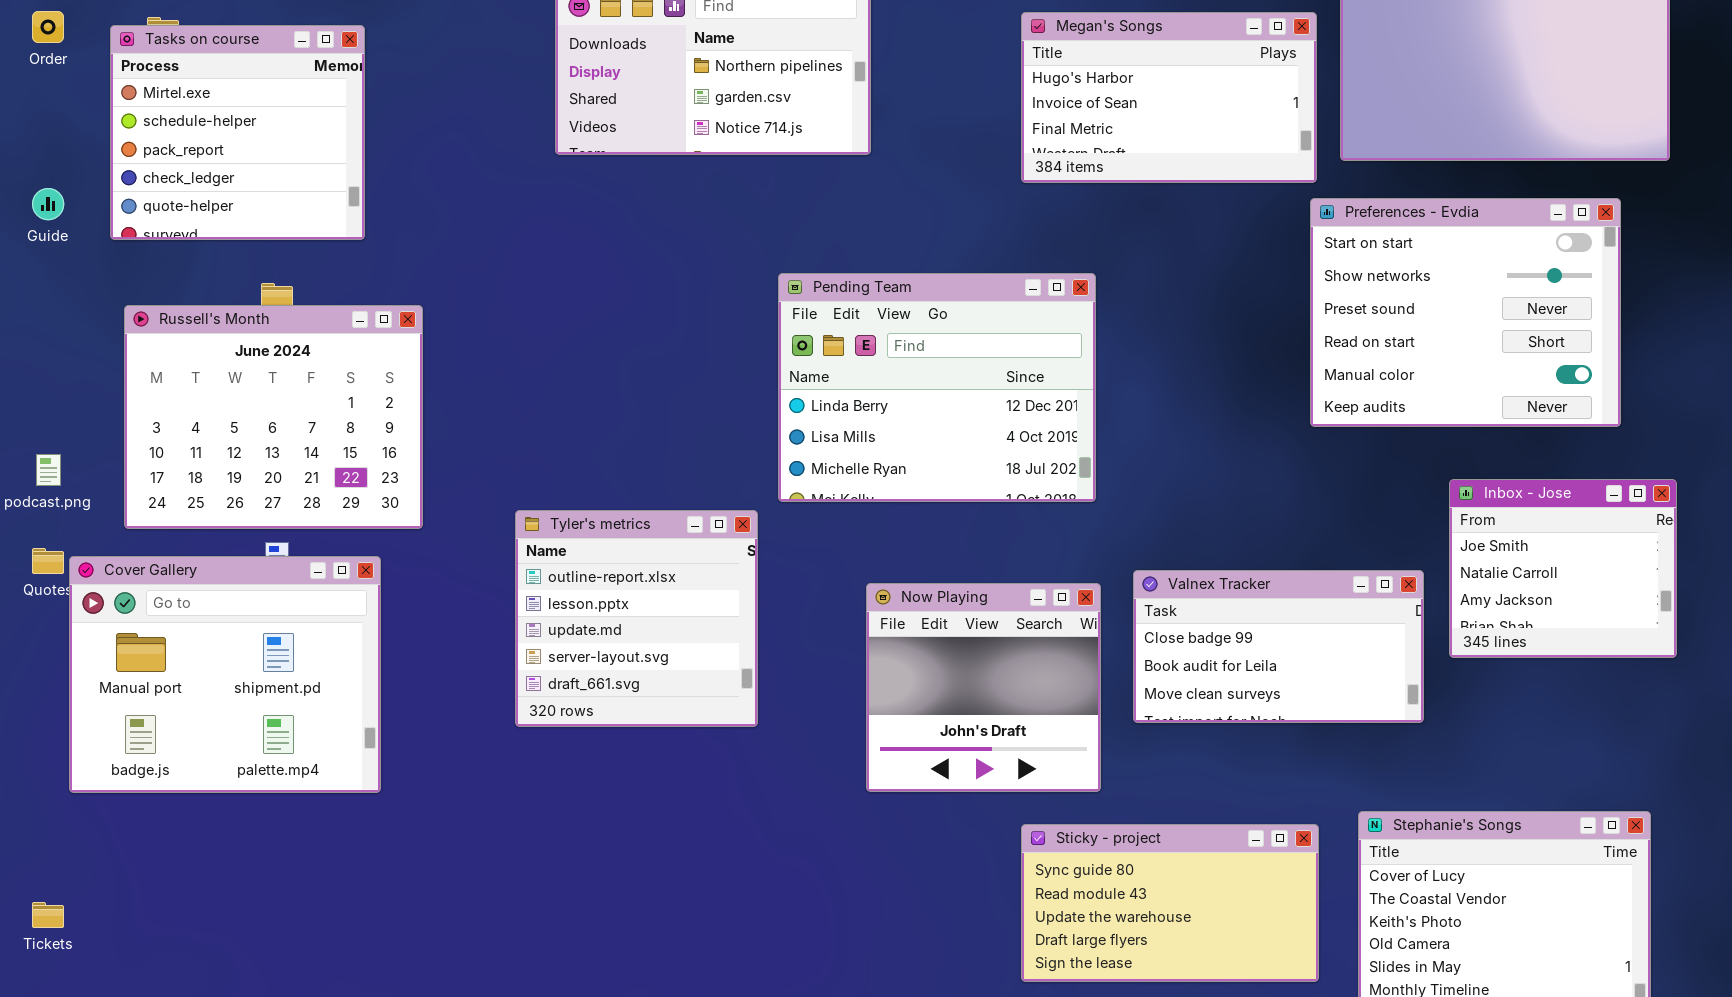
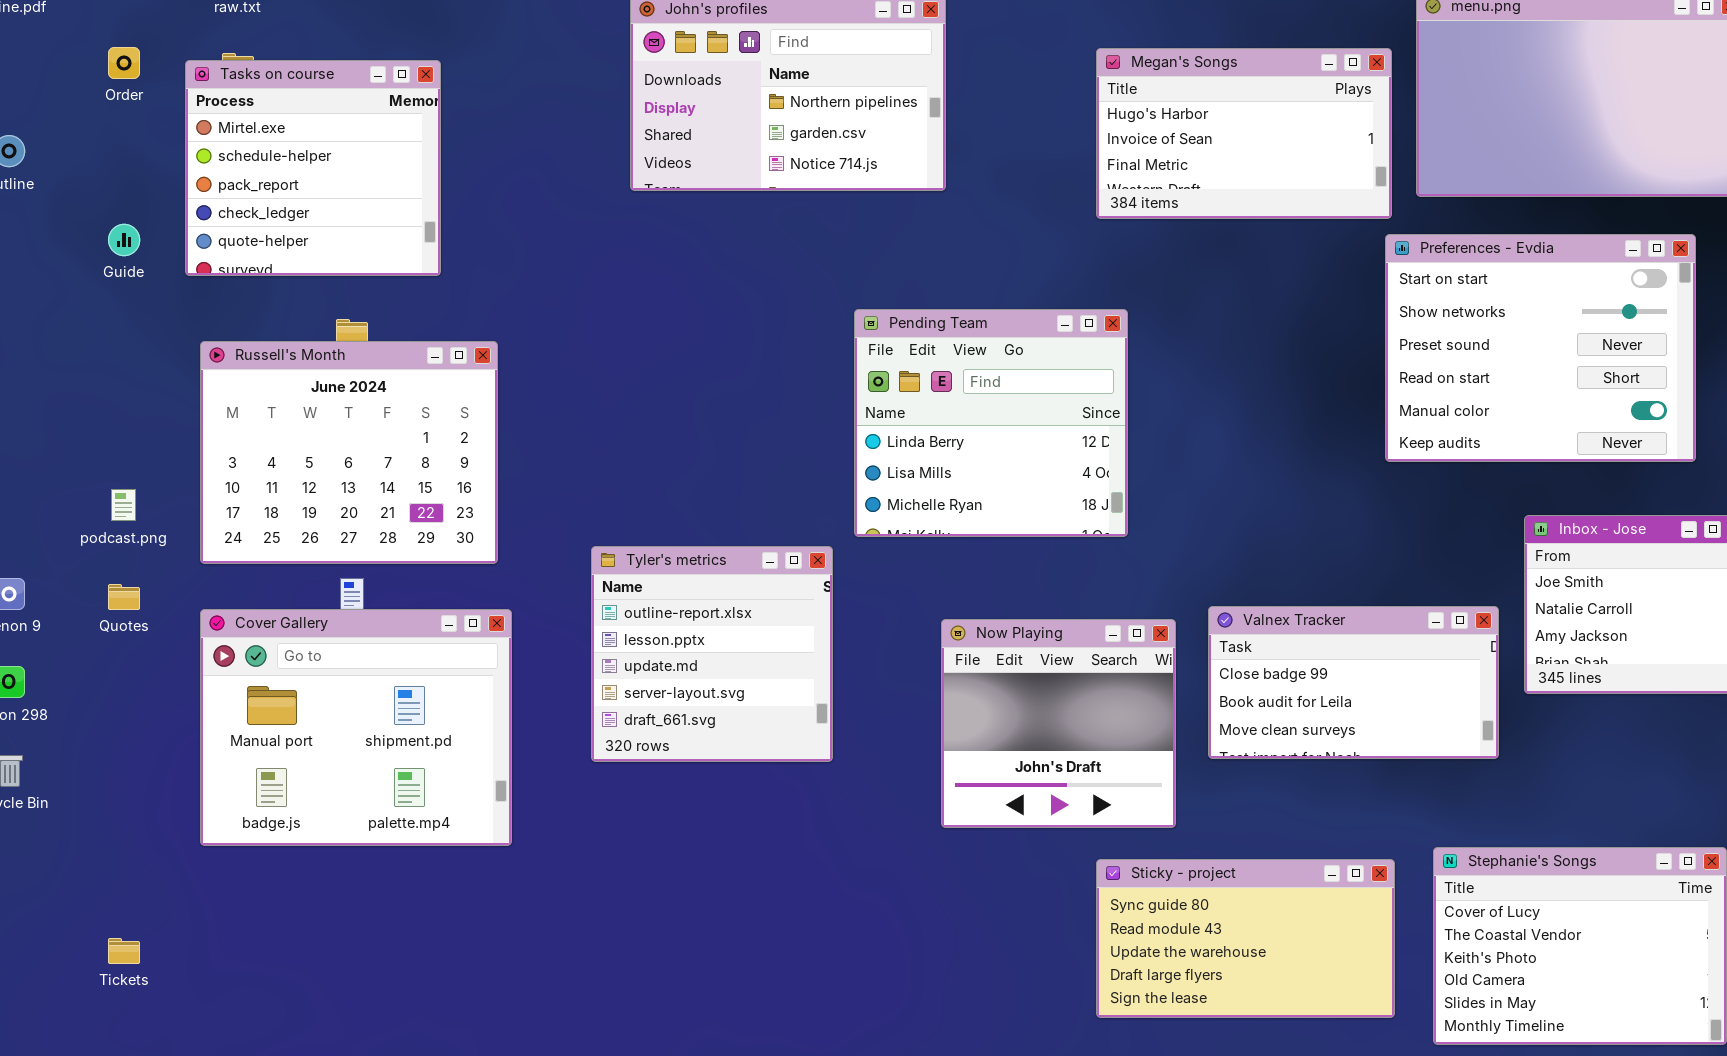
Pending Team: [778,273,1096,502] -> [854,309,1128,537], resized
Cover Gallery: [69,556,381,793] -> [200,609,512,846], moved

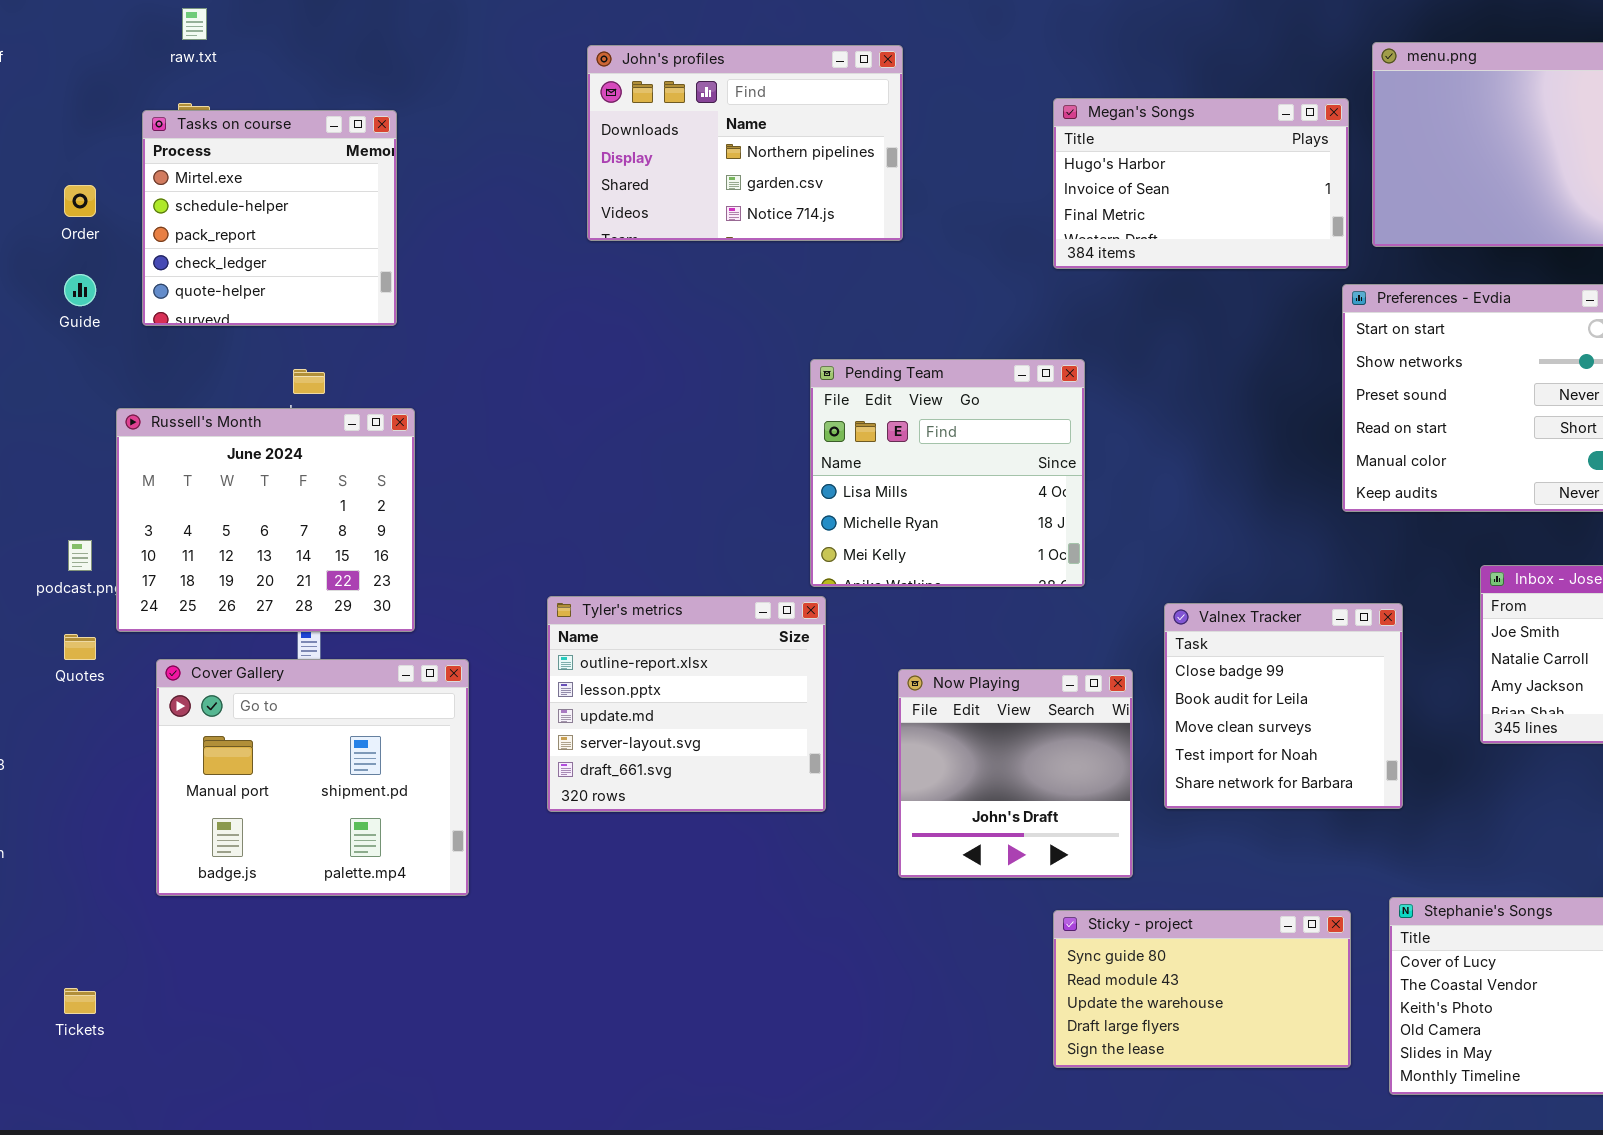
Order: [108,47,140,79] -> [64,185,96,217], moved
Pending Team: [854,309,1128,537] -> [810,359,1085,587], scrolled down 1 row
Russell's Month: [200,341,498,564] -> [116,408,415,632], moved
Tyler's metrics: [591,546,833,762] -> [547,596,826,812], resized
Valnex Tracker: [1208,606,1499,759] -> [1164,603,1403,809], resized

